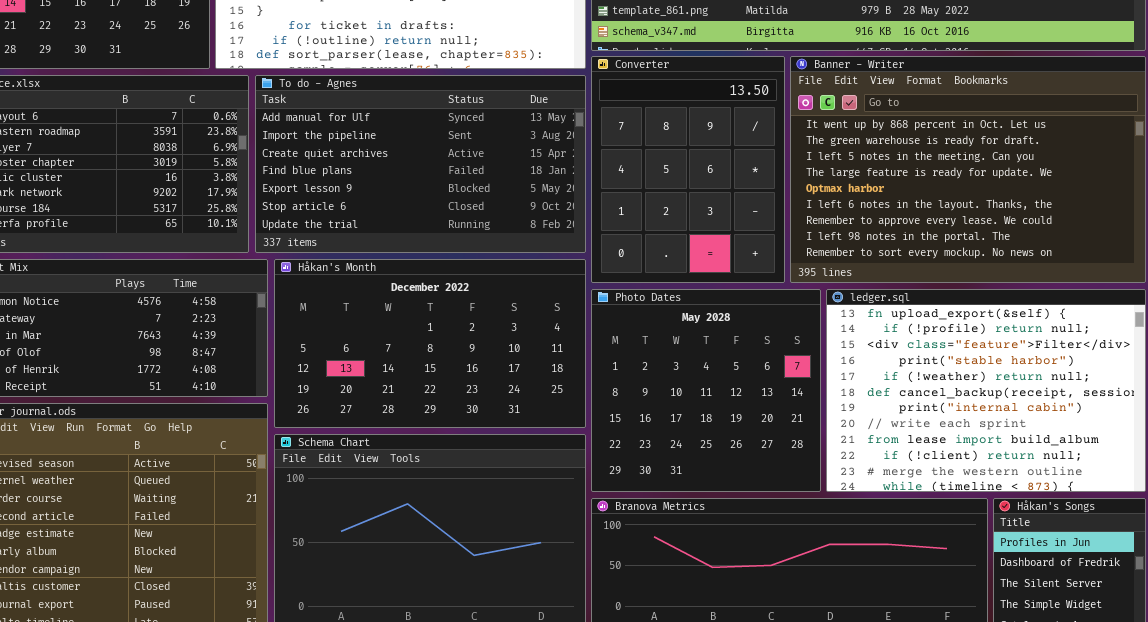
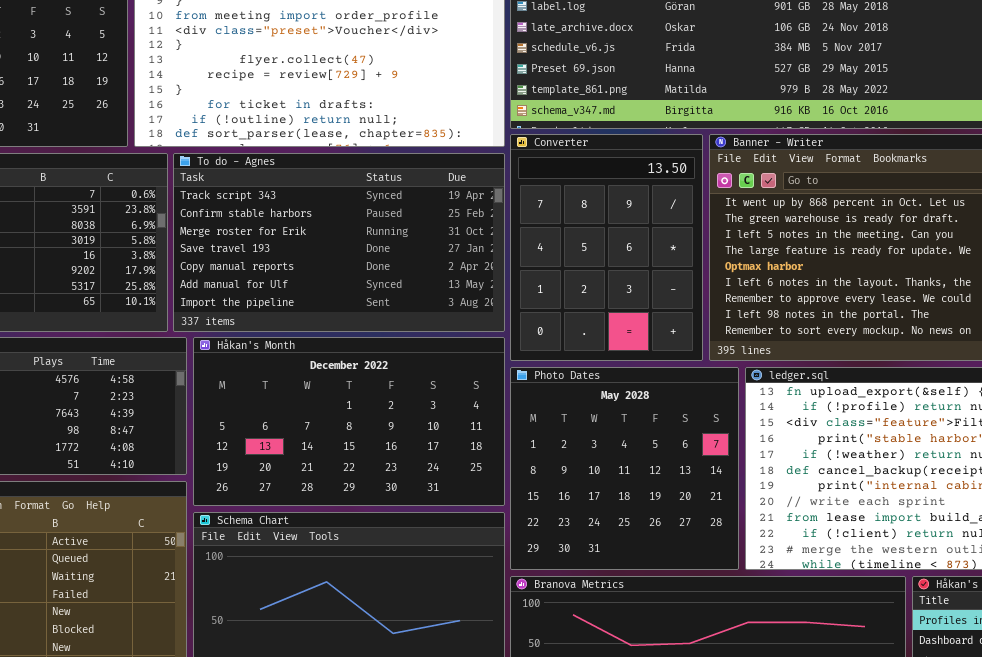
To do - Agnes: [255,75,586,253] -> [173,153,505,332], scrolled up 5 rows

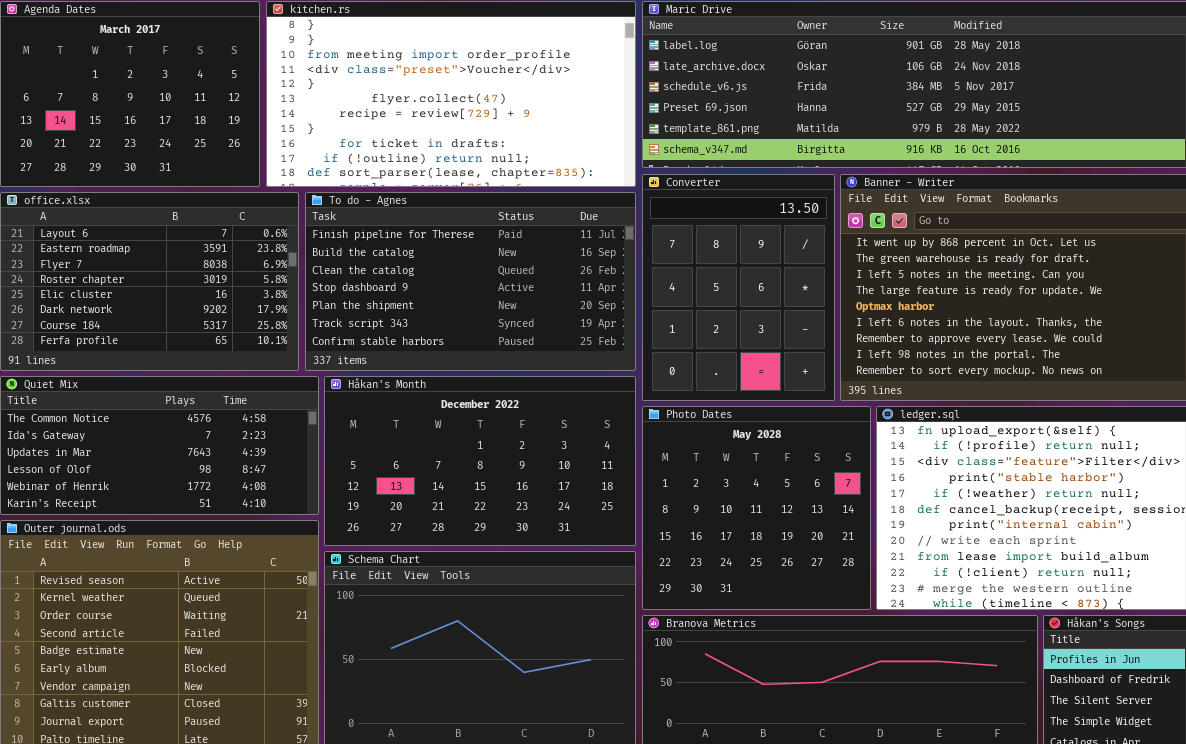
To do - Agnes: [173,153,505,332] -> [305,192,636,371], scrolled up 5 rows

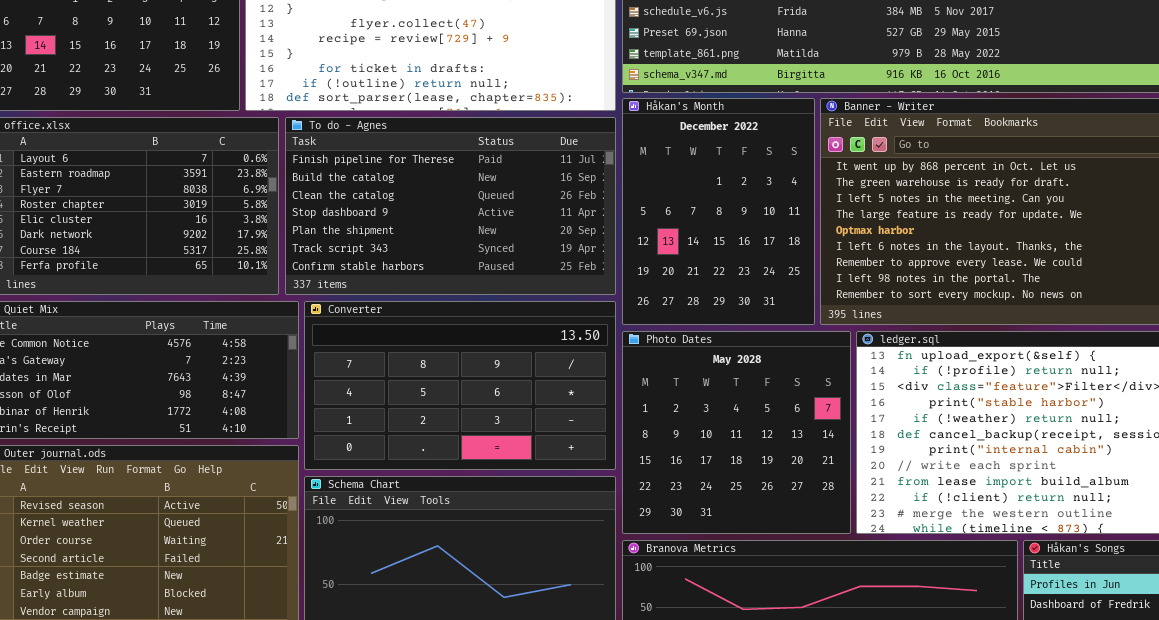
Converter: [642,174,835,401] -> [304,301,616,470], moved, resized
Håkan's Month: [324,376,636,546] -> [622,98,815,325], moved, resized

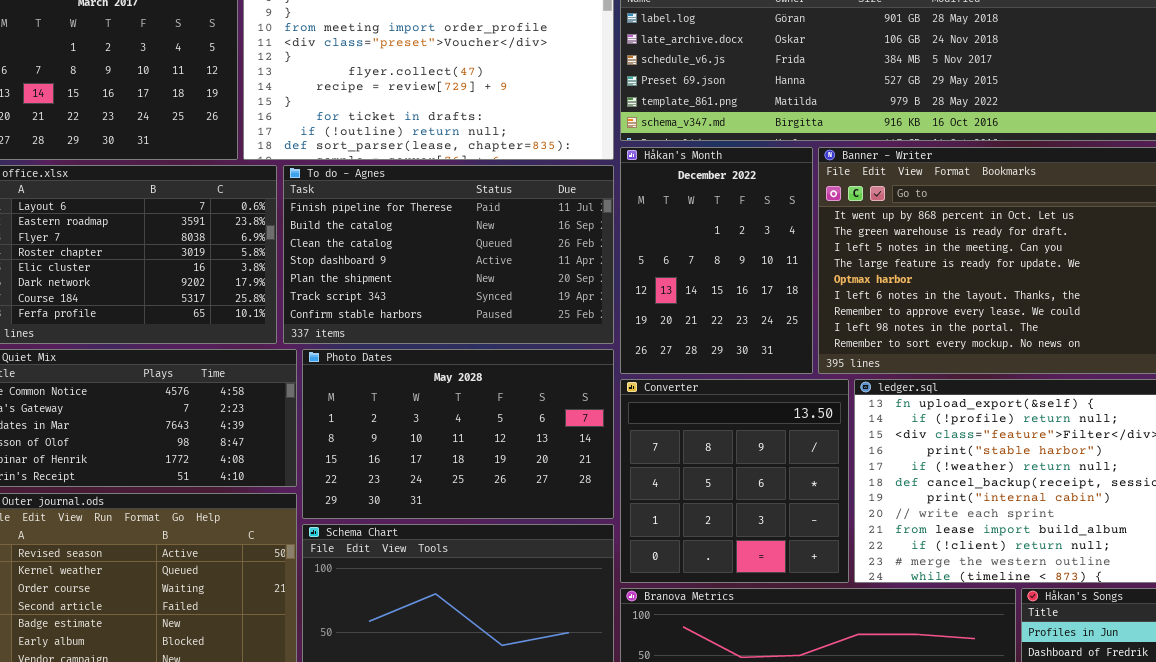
Converter: [304,301,616,470] -> [620,379,849,583], moved, resized
Photo Dates: [622,331,851,534] -> [302,349,614,519], moved, resized

